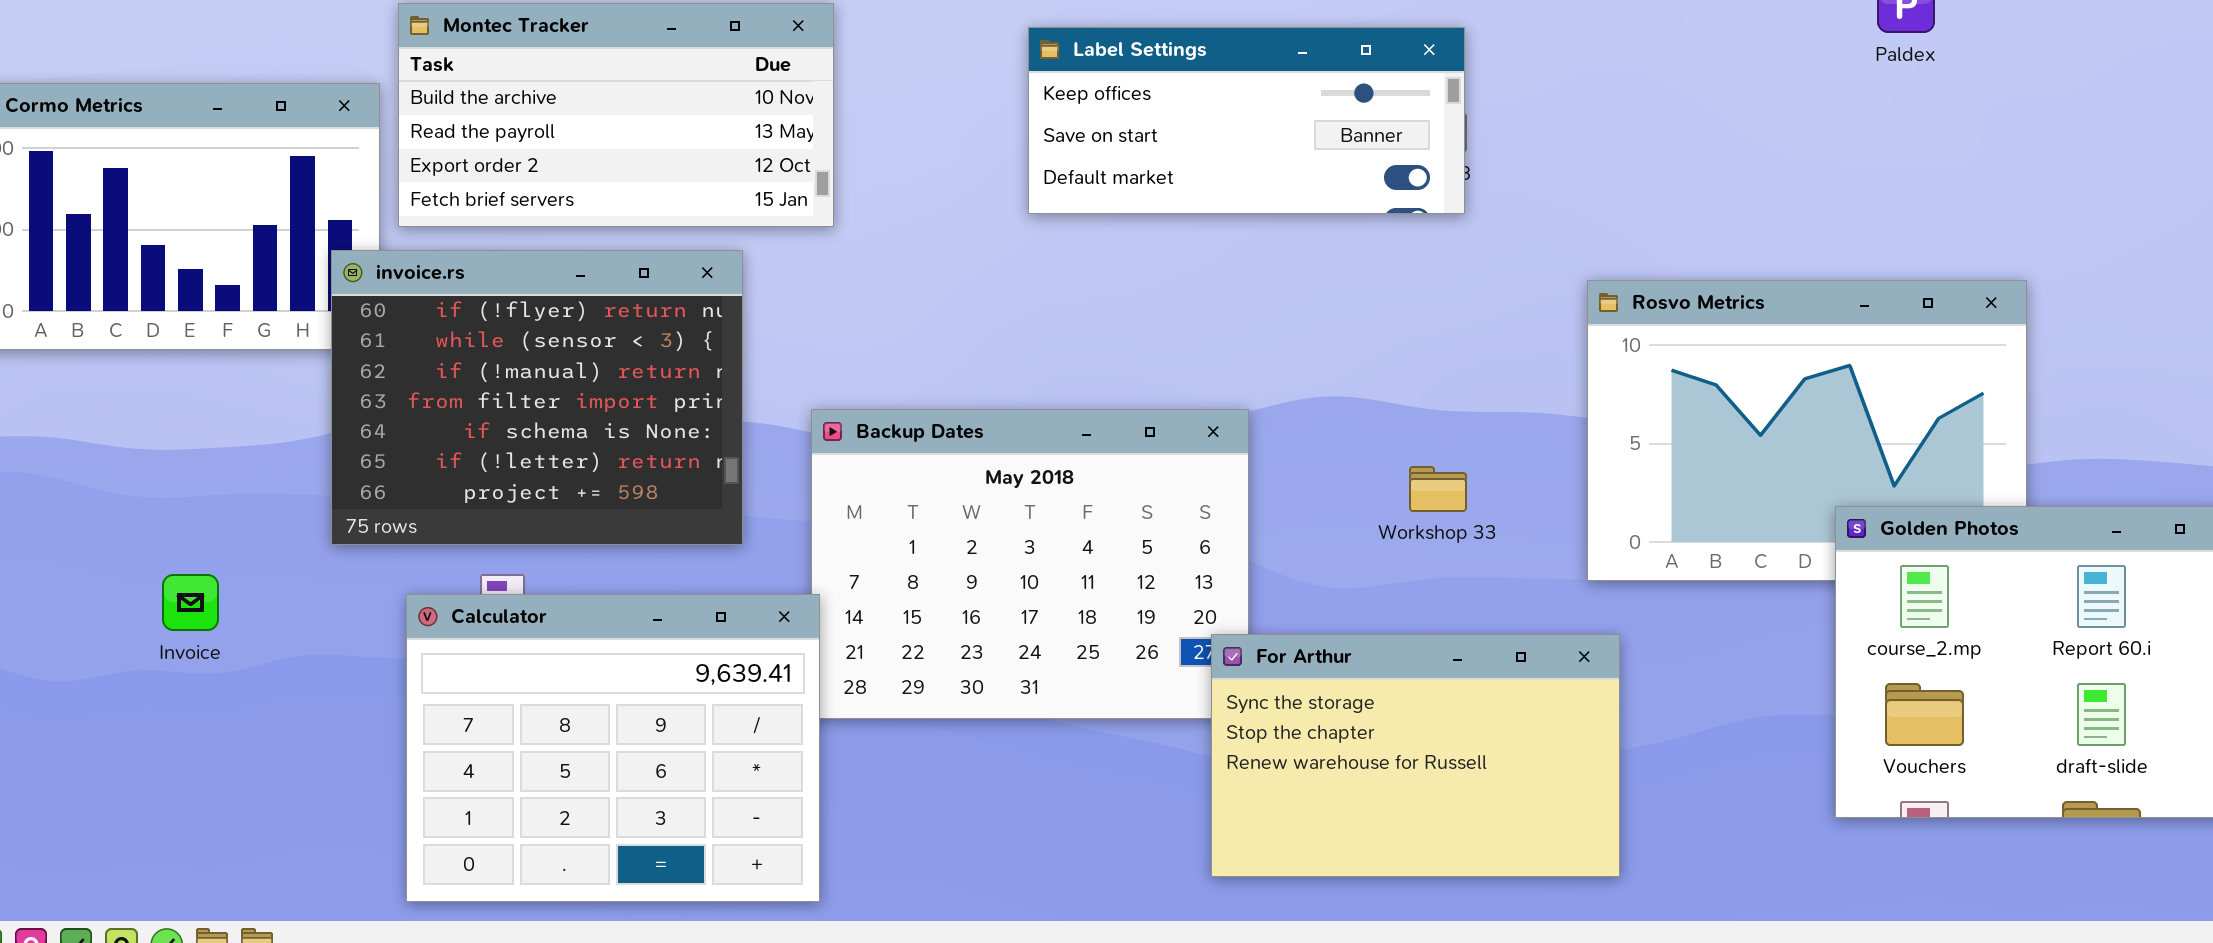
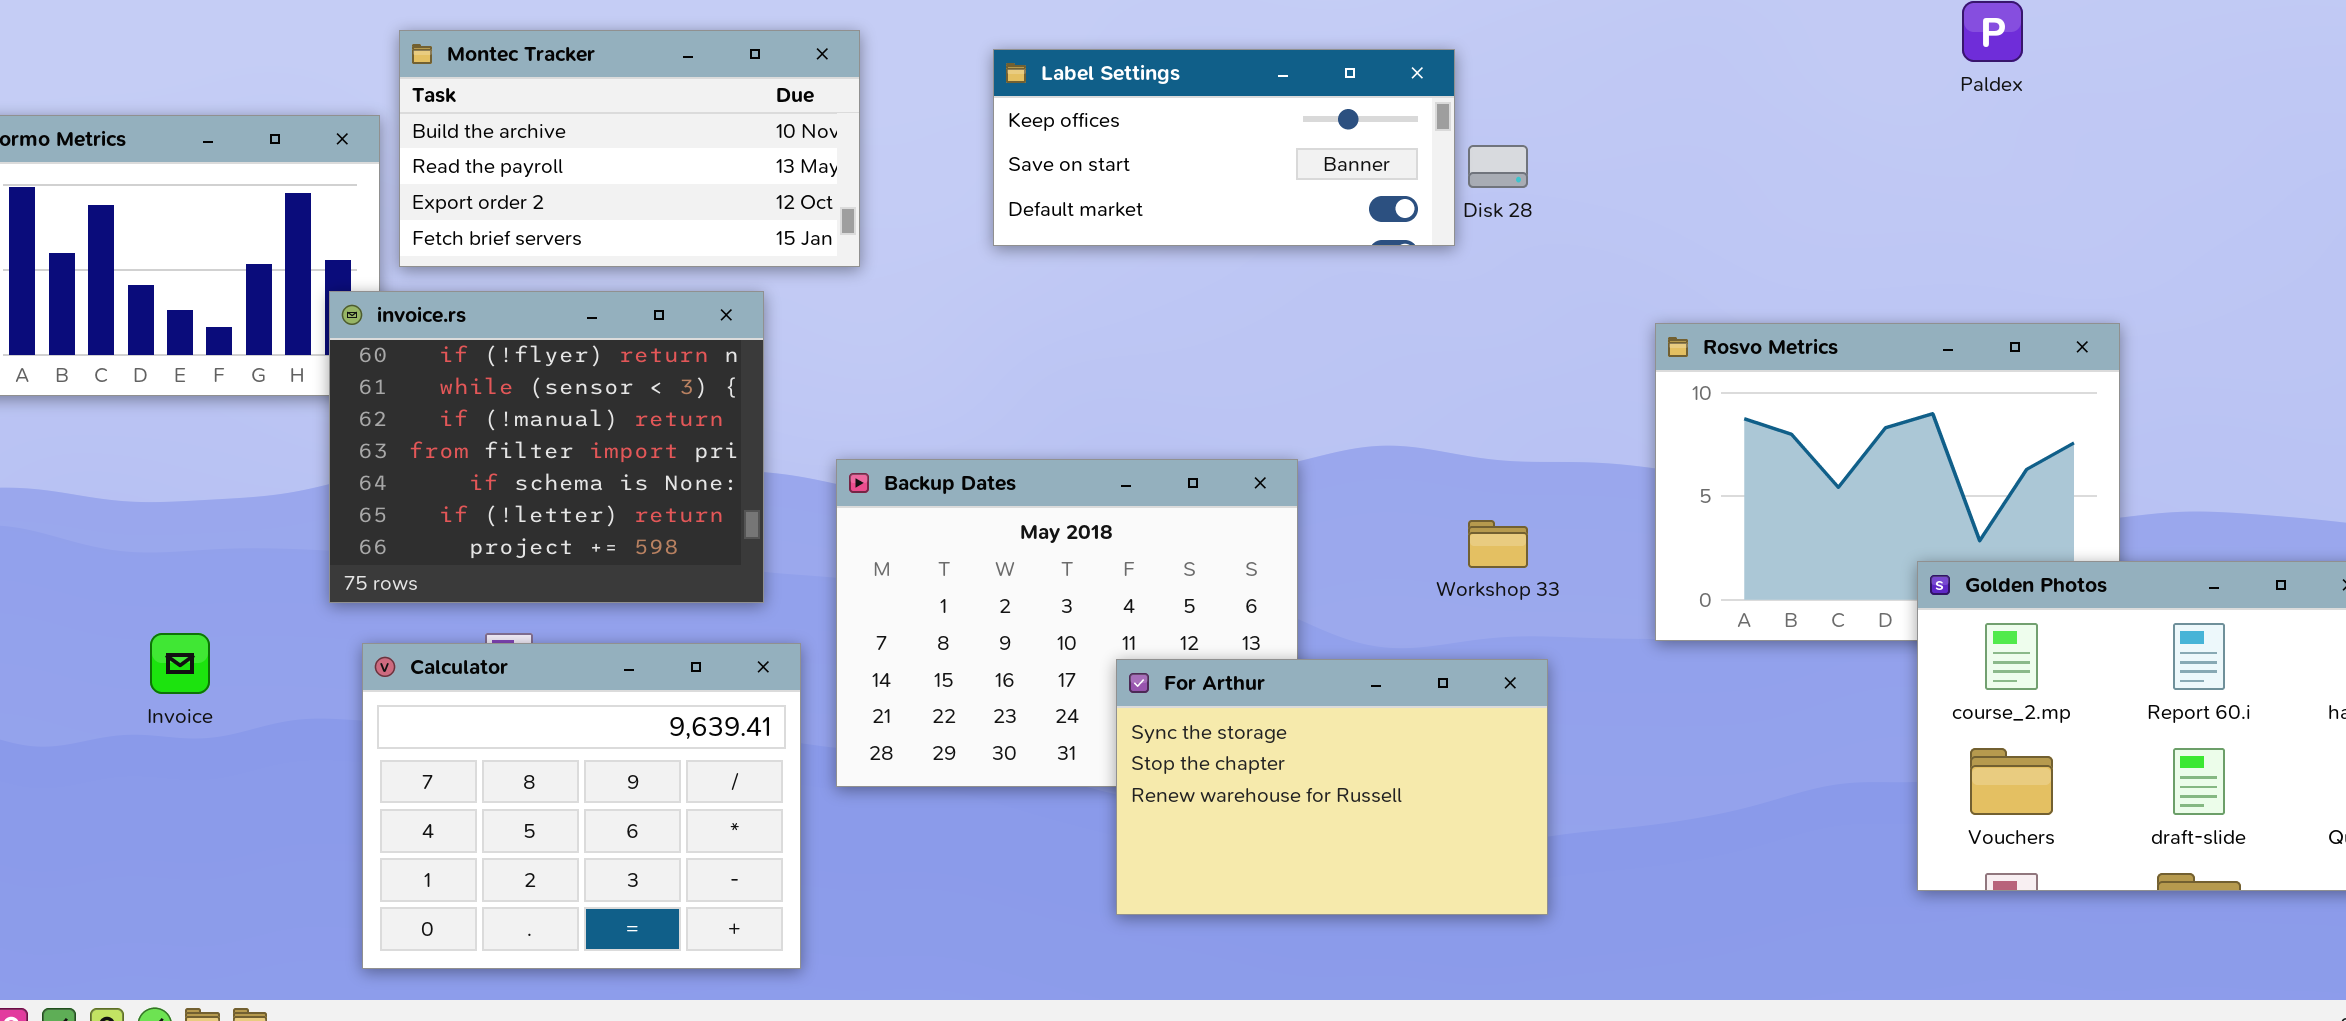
Label Settings: [1028,27,1465,214] -> [993,49,1455,246], moved
Calculator: [406,594,820,902] -> [362,643,801,969], moved
For Arthur: [1211,634,1620,877] -> [1116,659,1548,915], moved

